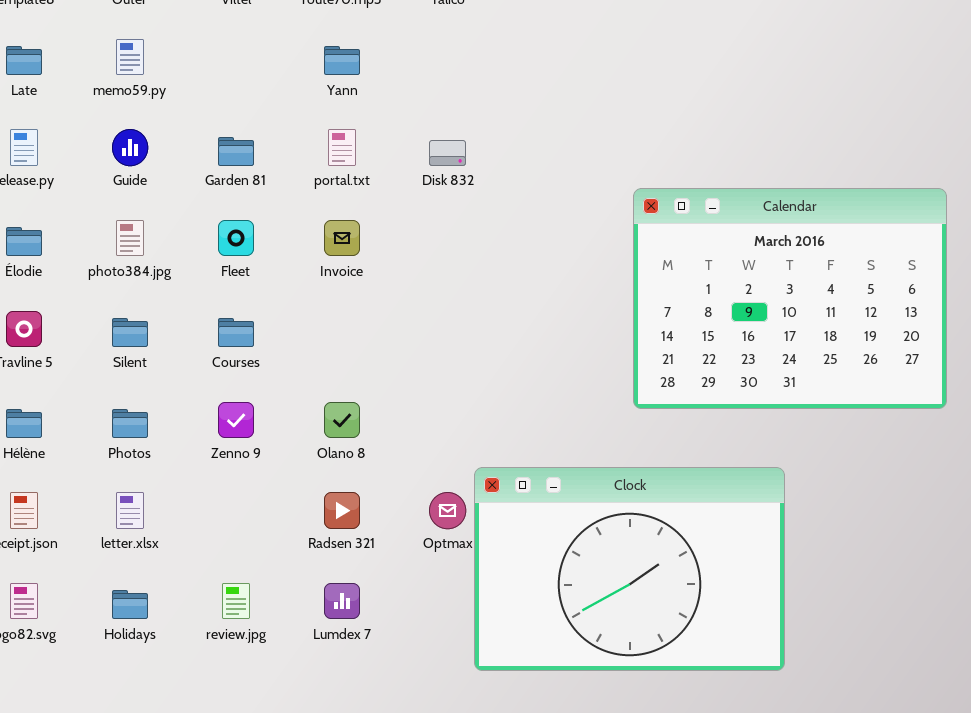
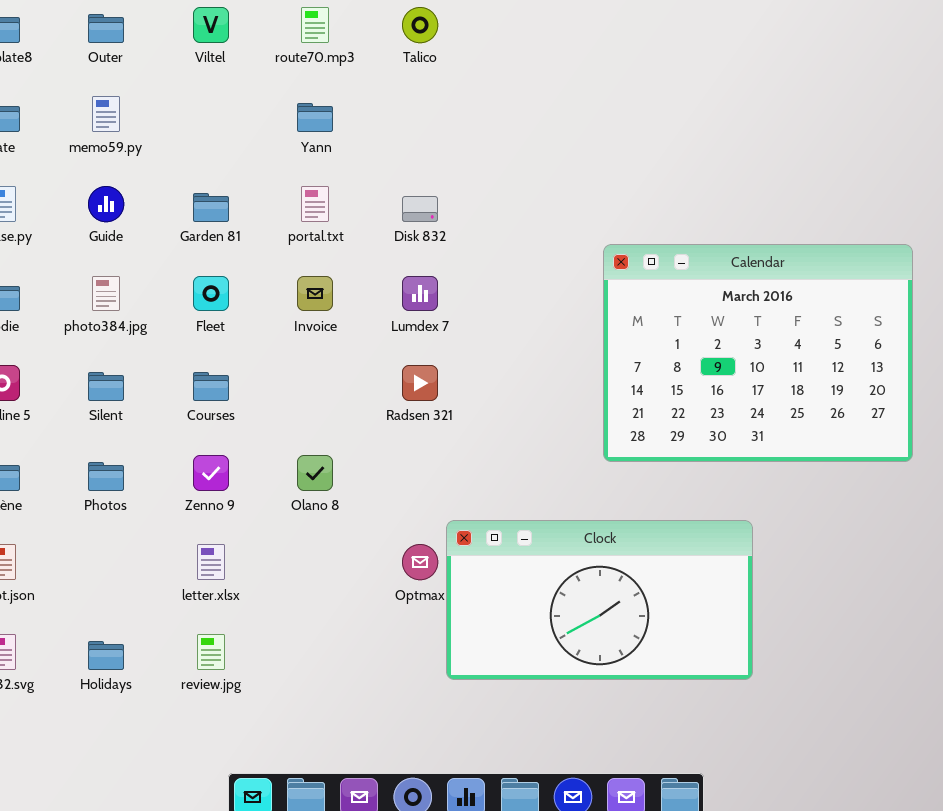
Clock: [474,467,785,671] -> [446,520,753,680], resized
letter.xlsx: [116,492,144,529] -> [197,544,225,580], moved
Radsen 321: [324,492,360,529] -> [402,365,438,401], moved
Lumdex 7: [324,583,360,619] -> [402,276,438,311], moved

